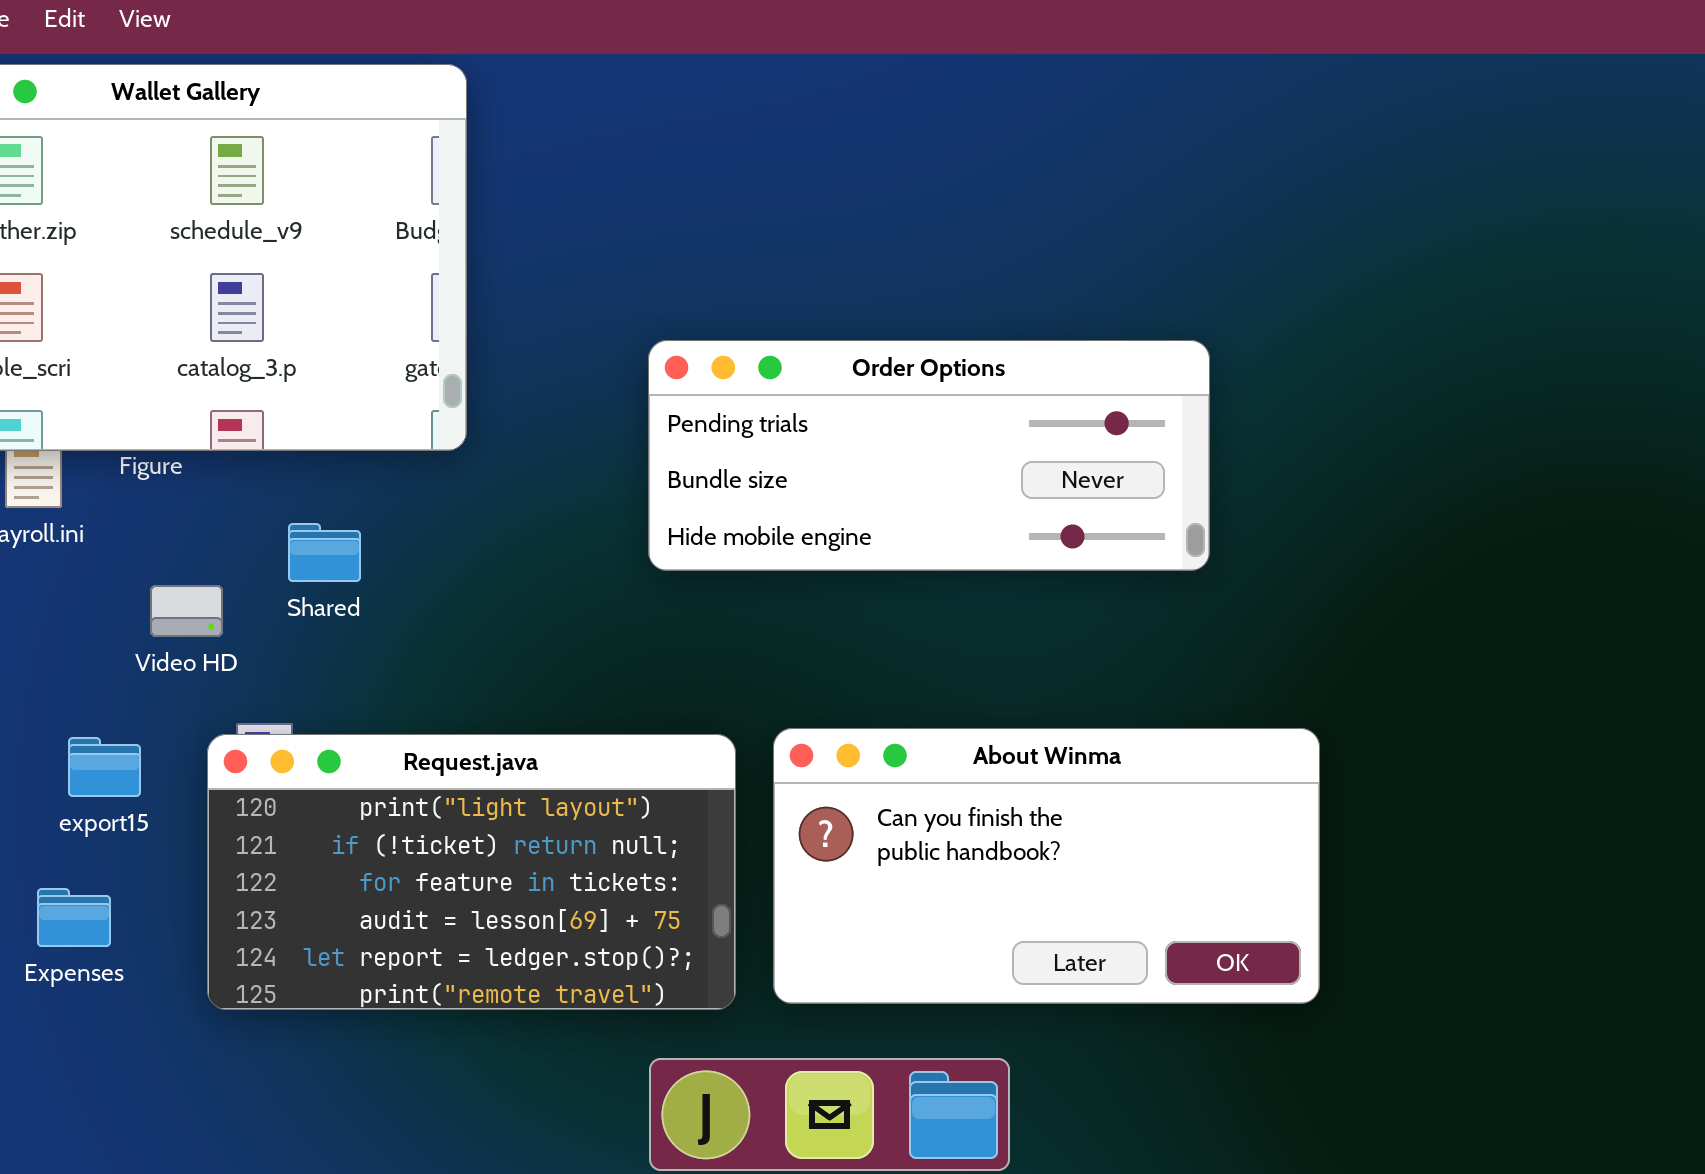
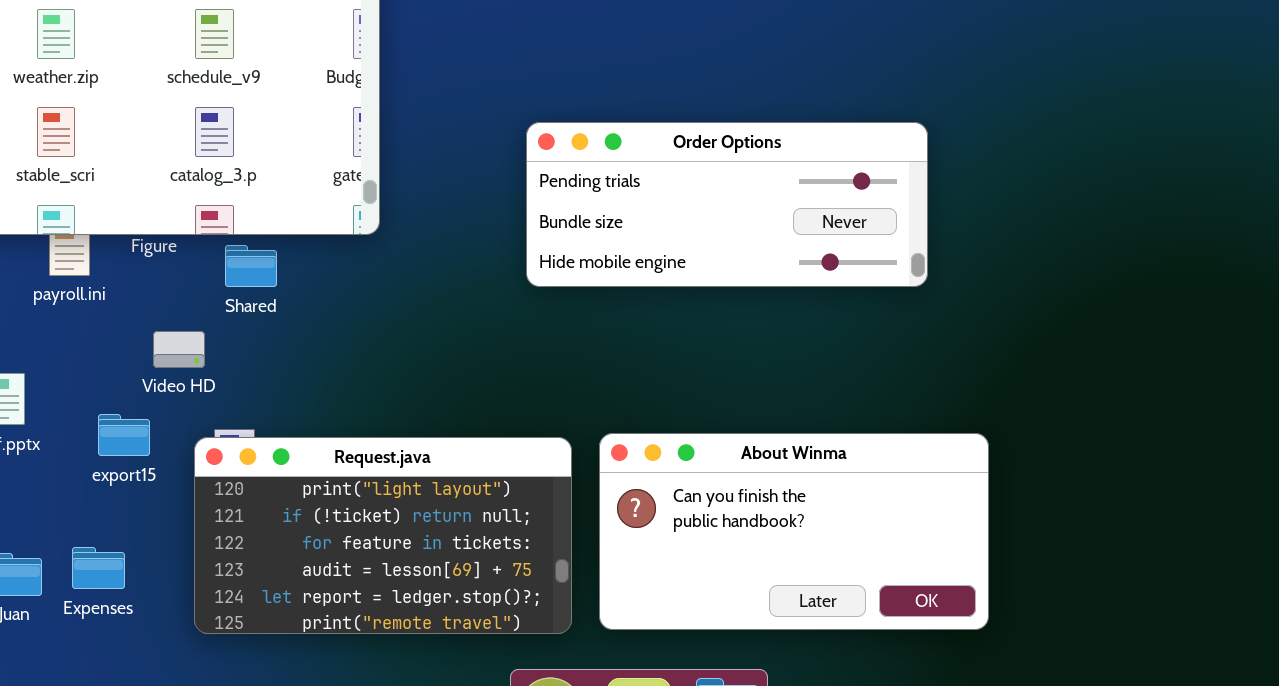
Order Options: [648,340,1210,571] -> [526,122,928,287], moved
Shared: [288,523,361,582] -> [225,245,277,287], moved
export15: [68,737,141,797] -> [98,414,150,456], moved

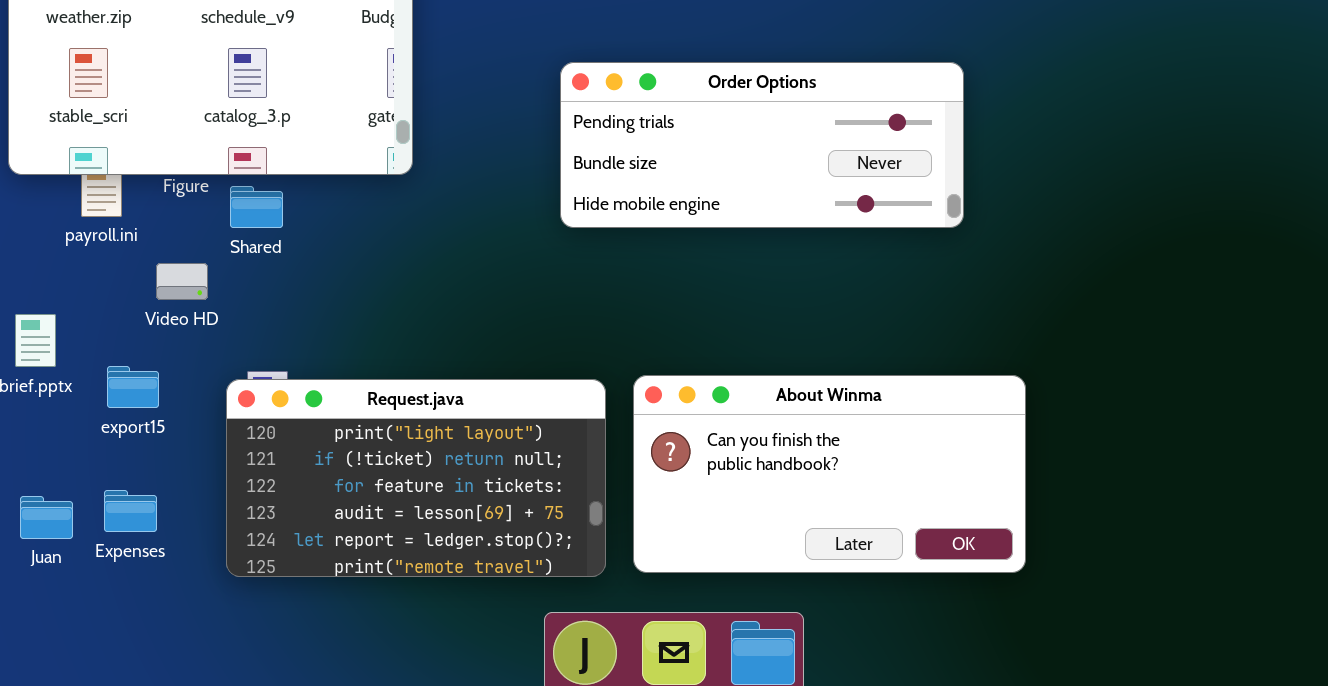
Shared: [225,245,277,287] -> [230,186,283,228], moved
Video HD: [153,331,205,368] -> [156,263,208,300], moved
export15: [98,414,150,456] -> [107,366,159,408], moved

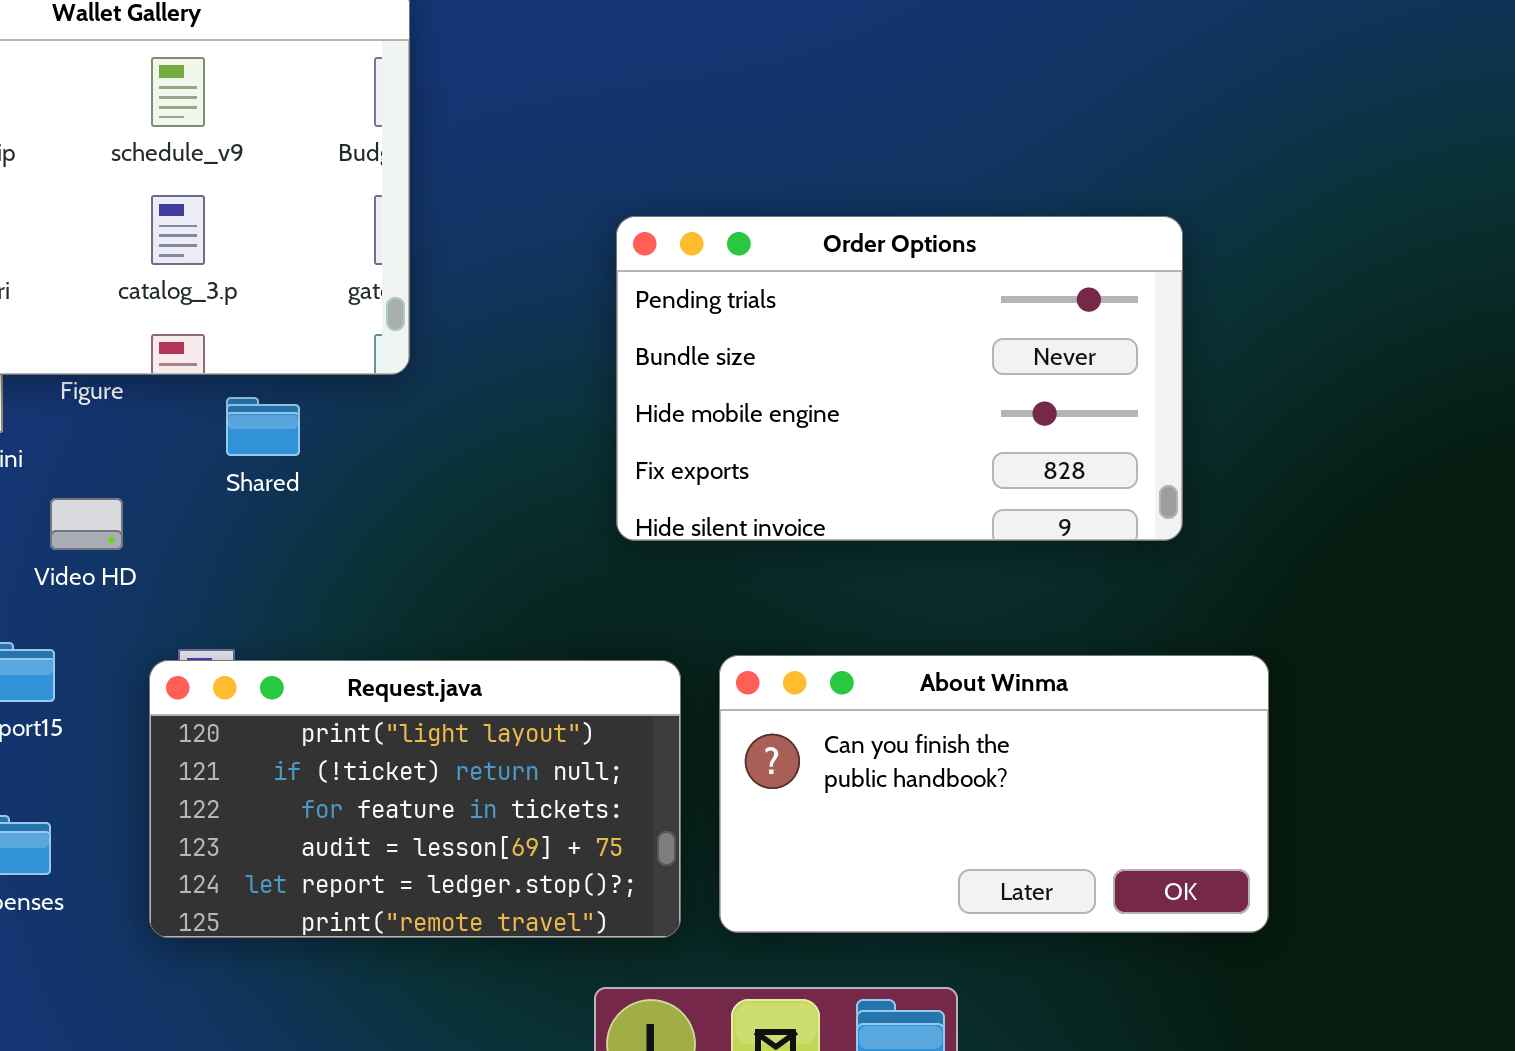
Order Options: [560,62,964,228] -> [616,216,1183,541], resized
Shared: [230,186,283,228] -> [226,397,300,456], moved

